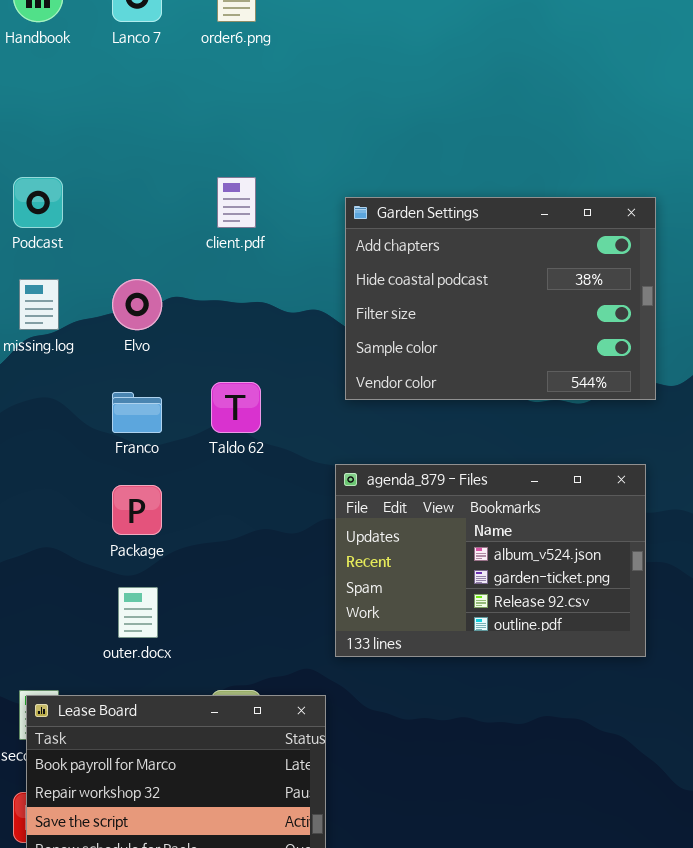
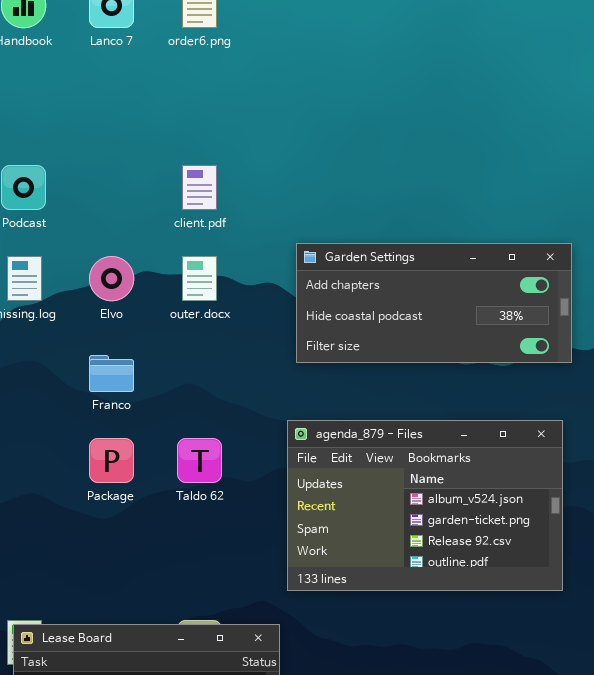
Garden Settings: [345,197,656,400] -> [296,243,572,363], resized
Taldo 62: [211,382,261,433] -> [177,438,222,483], moved
outer.docx: [118,587,158,638] -> [182,256,217,301], moved

